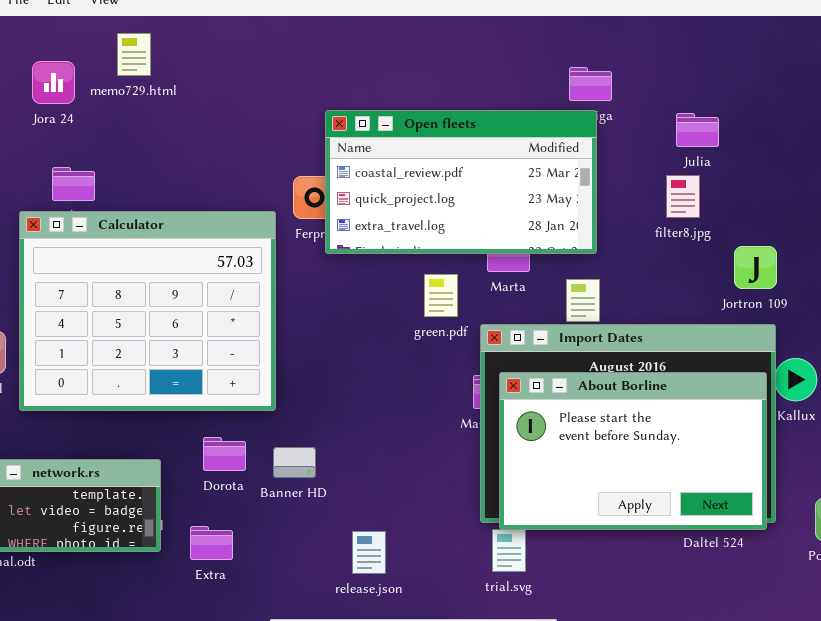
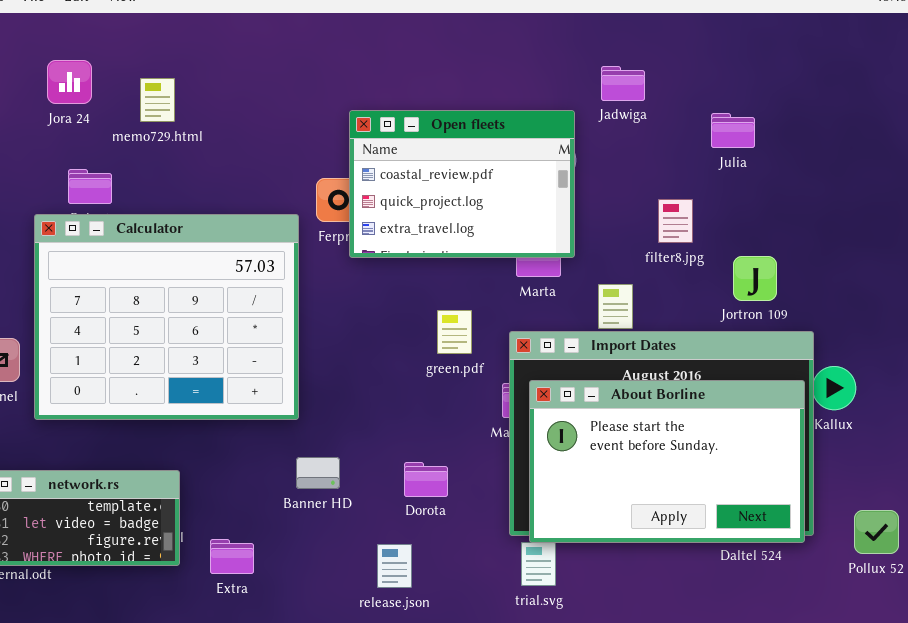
memo729.html: [117,33,151,76] -> [140,78,175,122], moved
Open fleets: [325,110,597,254] -> [349,110,575,258], resized
filter8.jpg: [666,175,700,218] -> [658,199,693,243], moved
Jortron 109: [734,246,777,289] -> [733,256,777,301], moved
green.pdf: [424,274,458,317] -> [437,310,472,354], moved
Dorota: [203,437,246,471] -> [404,462,448,497], moved

